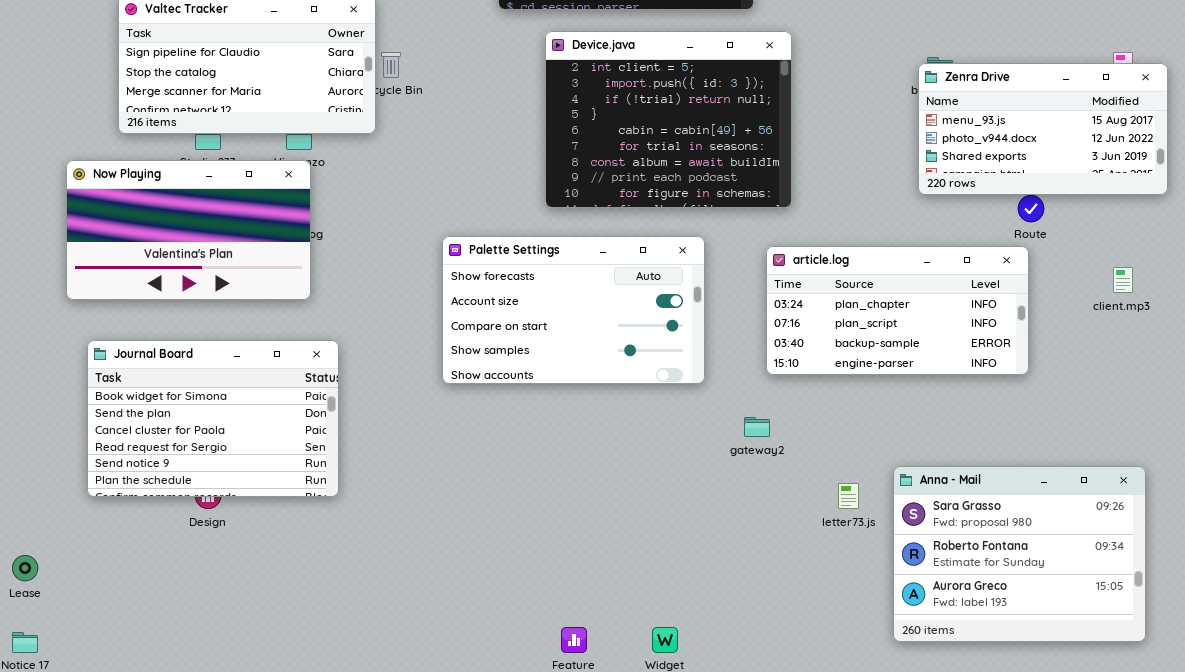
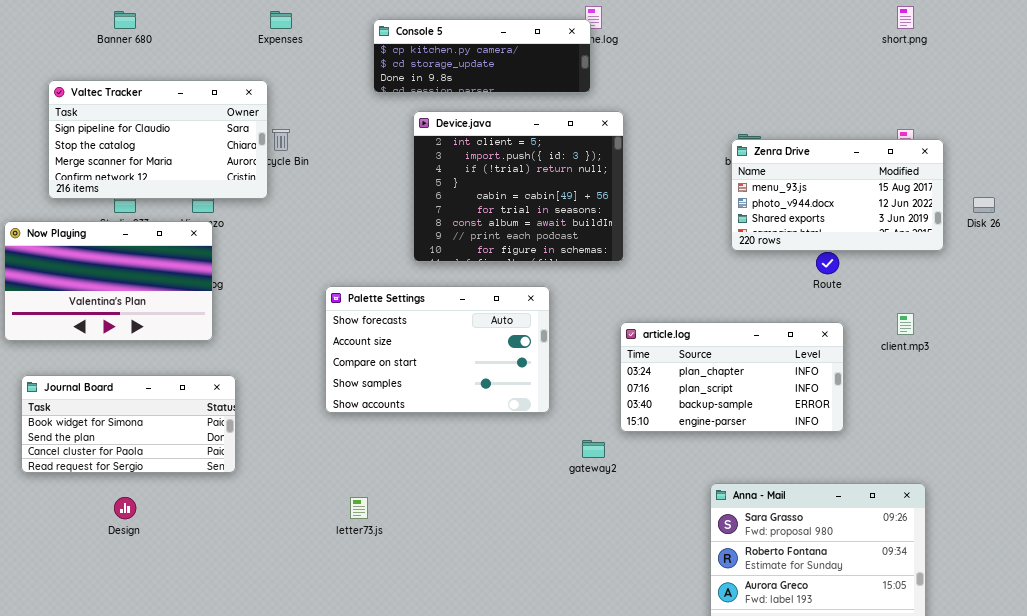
article.log: [766,246,1029,375] -> [620,322,844,432], moved
Journal Board: [87,340,339,497] -> [21,375,236,473], resized
letter73.js: [838,483,859,509] -> [350,497,368,519], moved

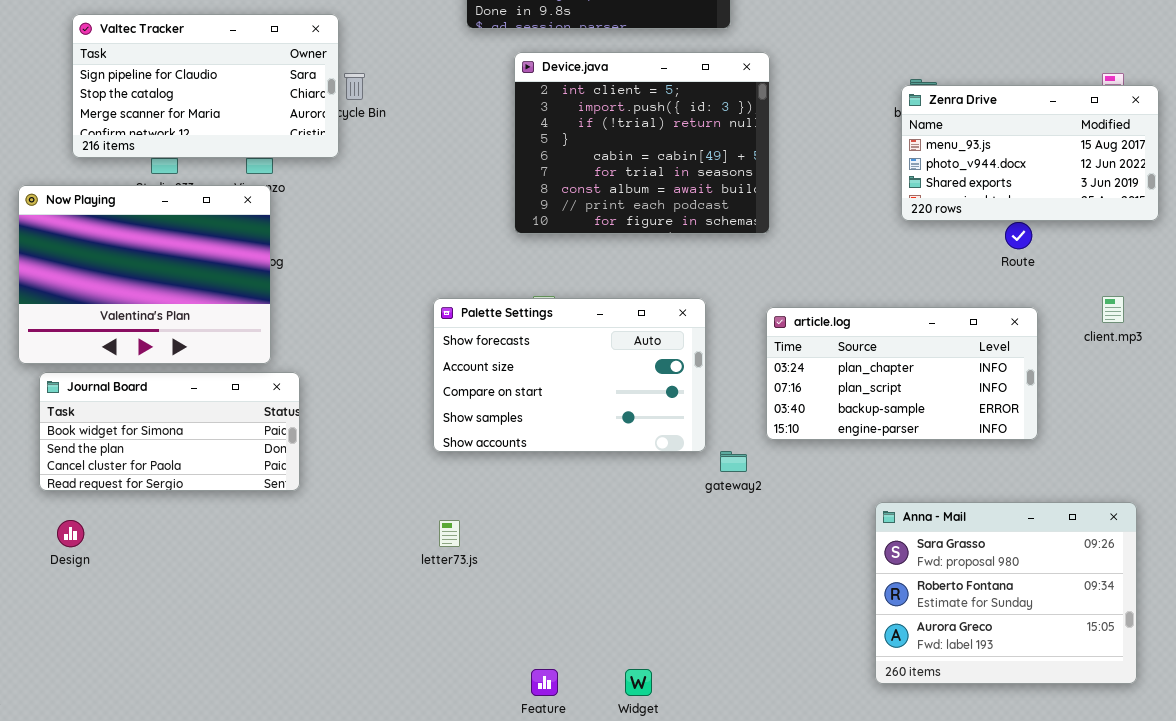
Now Playing: [4,221,213,341] -> [18,185,271,364], resized
Palette Settings: [325,286,550,413] -> [433,298,706,452], moved
Design: [114,497,136,519] -> [57,520,84,547], moved

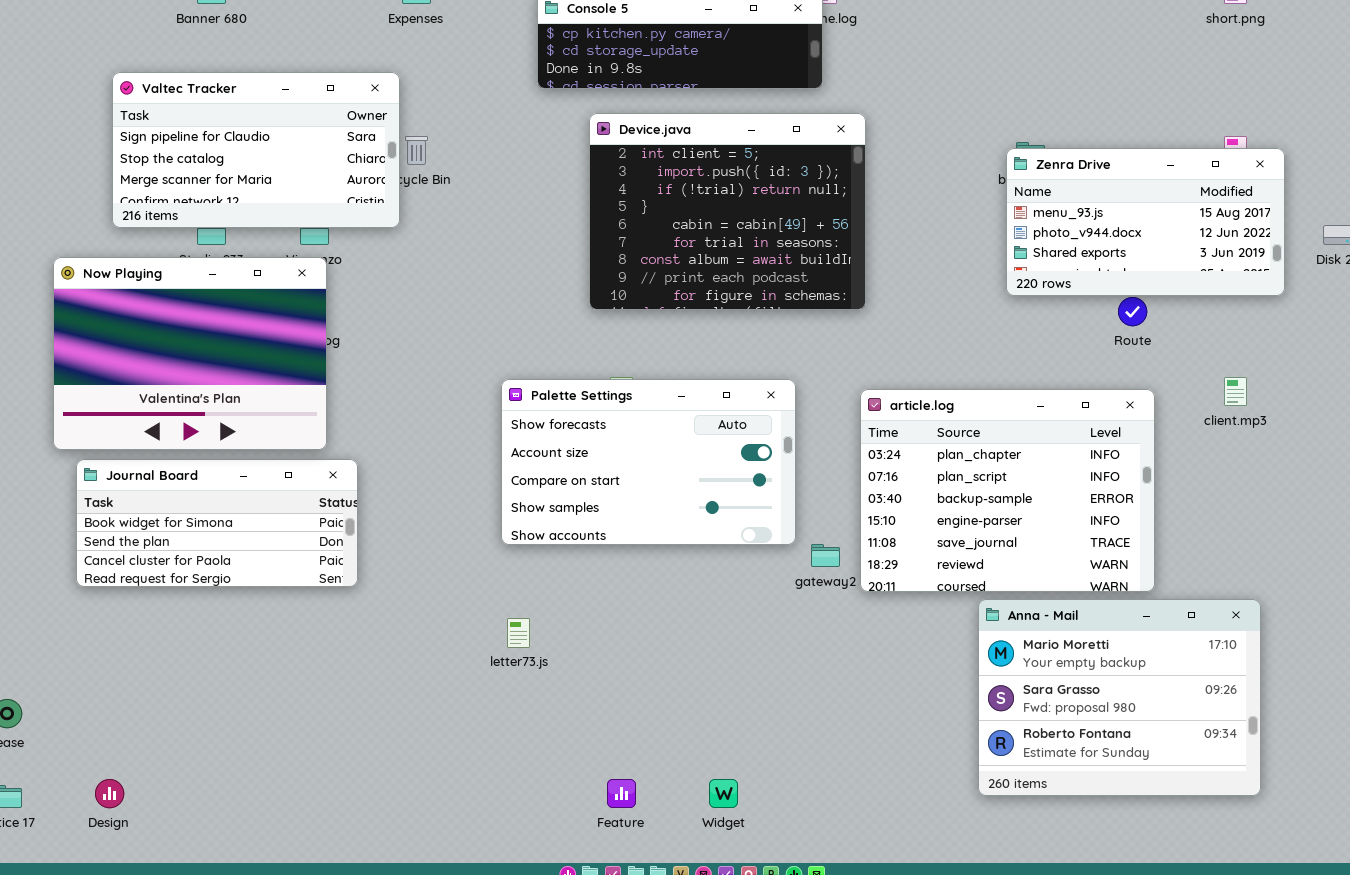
article.log: [766,307,1038,440] -> [860,389,1155,592], resized
Anna - Mail: [875,502,1137,684] -> [978,599,1261,796], scrolled up 1 row
Design: [57,520,84,547] -> [95,779,124,808], moved

